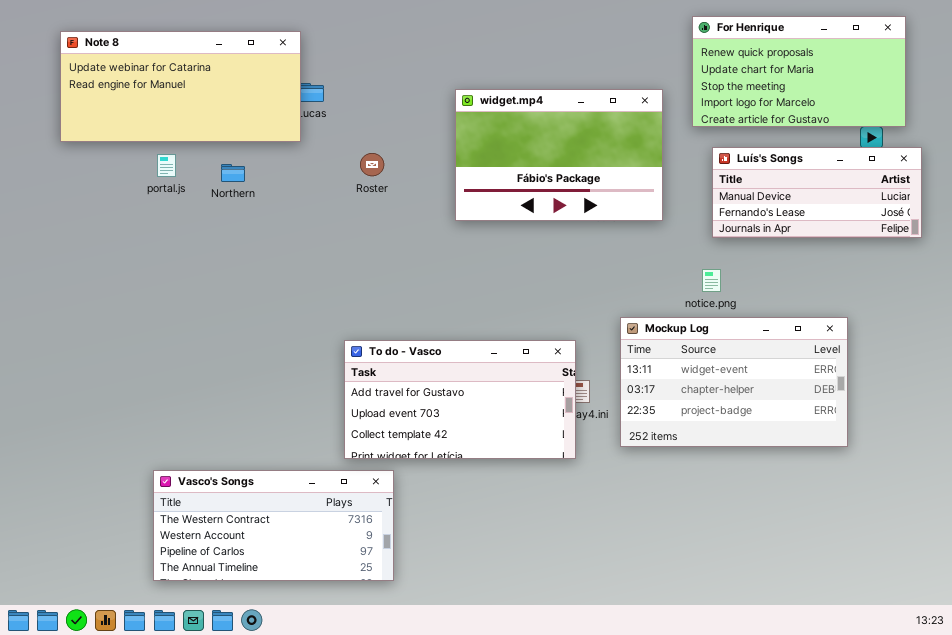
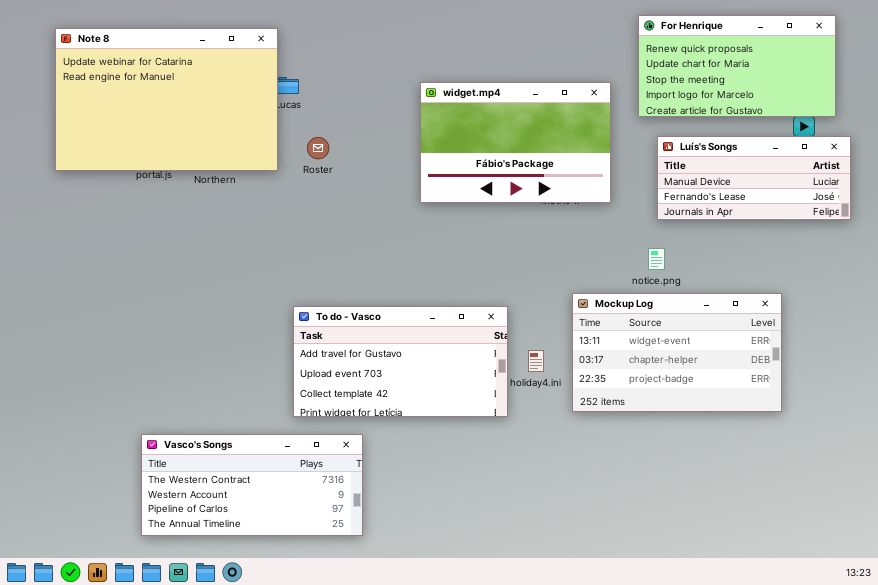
Note 8: [60,31,301,142] -> [55,28,278,171], resized
Roster: [360,153,384,176] -> [307,137,329,159], moved
To do - Vasco: [344,340,576,459] -> [293,306,508,417], moved

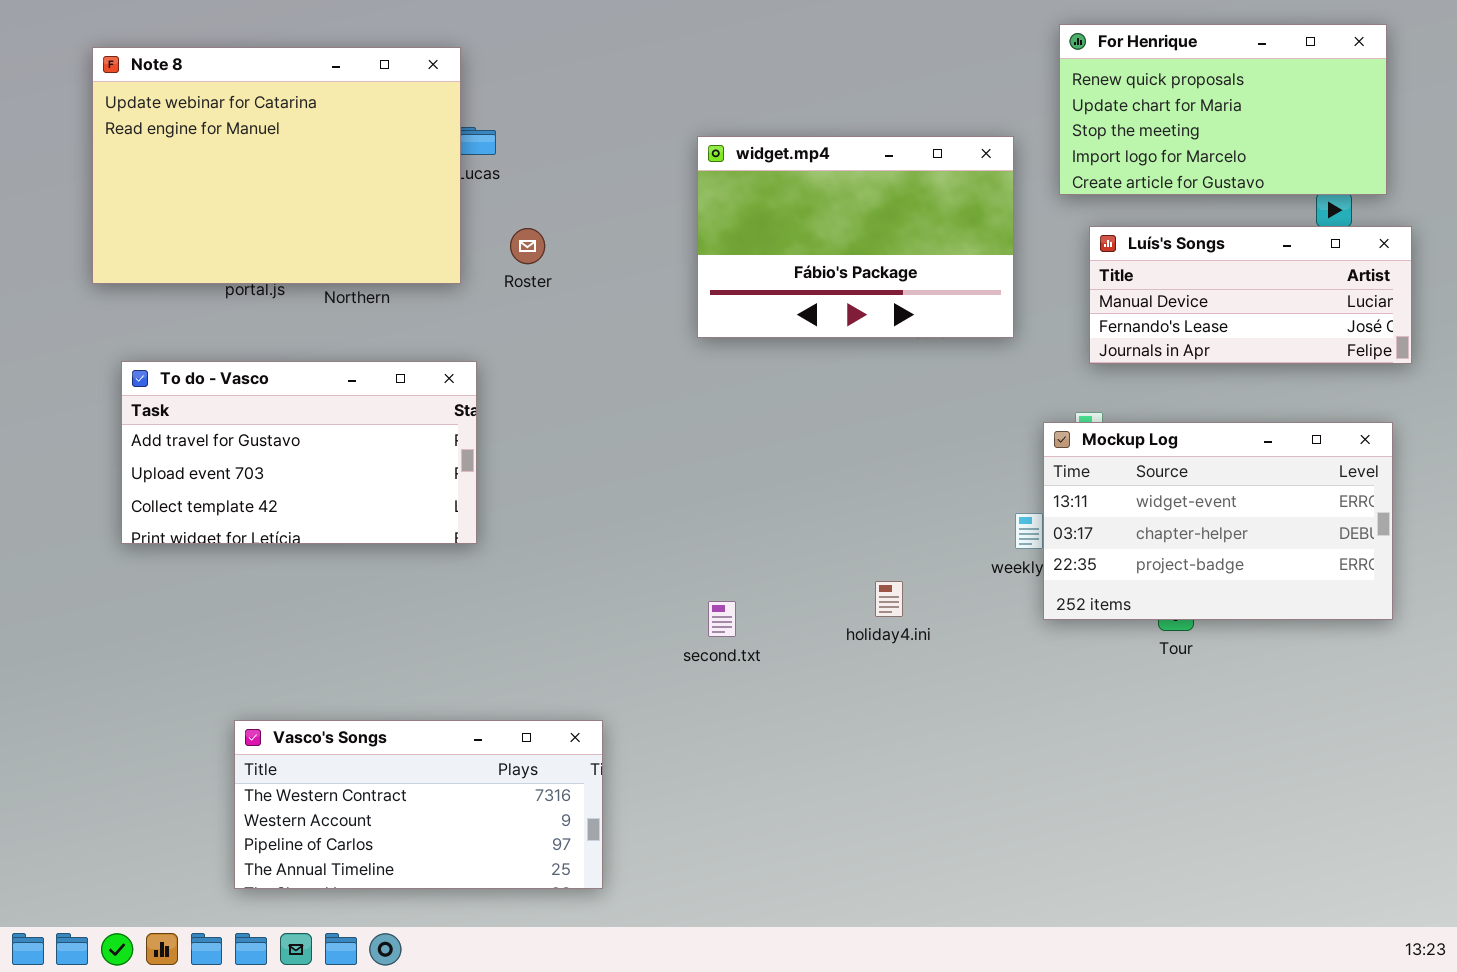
Mockup Log: [572,293,782,412] -> [1043,422,1393,620], moved
To do - Vasco: [293,306,508,417] -> [121,361,477,544], moved

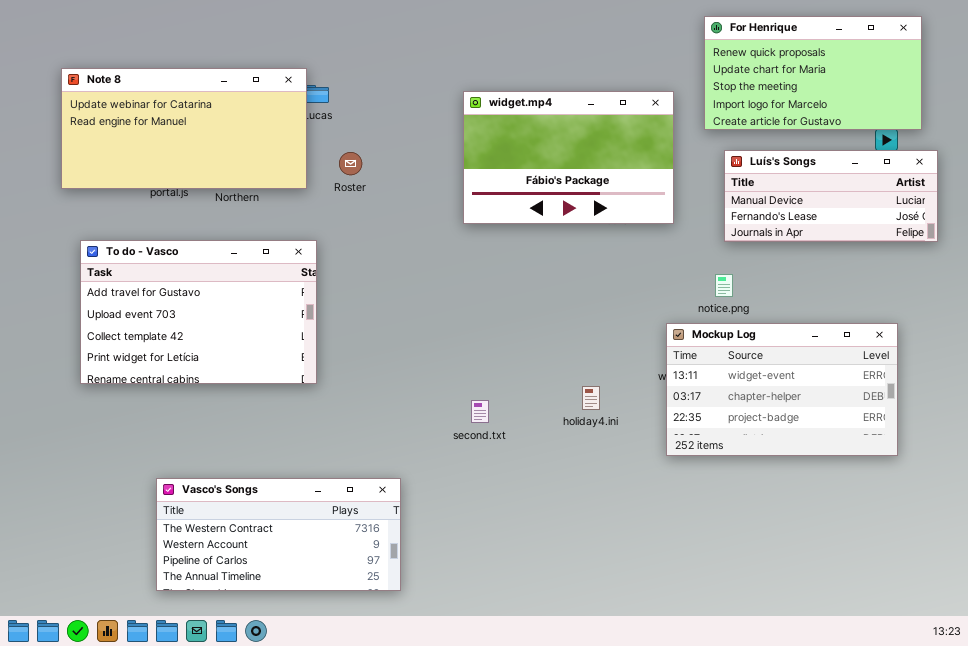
Note 8: [92,47,461,284] -> [61,68,307,189], resized
To do - Vasco: [121,361,477,544] -> [80,240,317,384], resized
Mockup Log: [1043,422,1393,620] -> [666,323,898,456], moved

